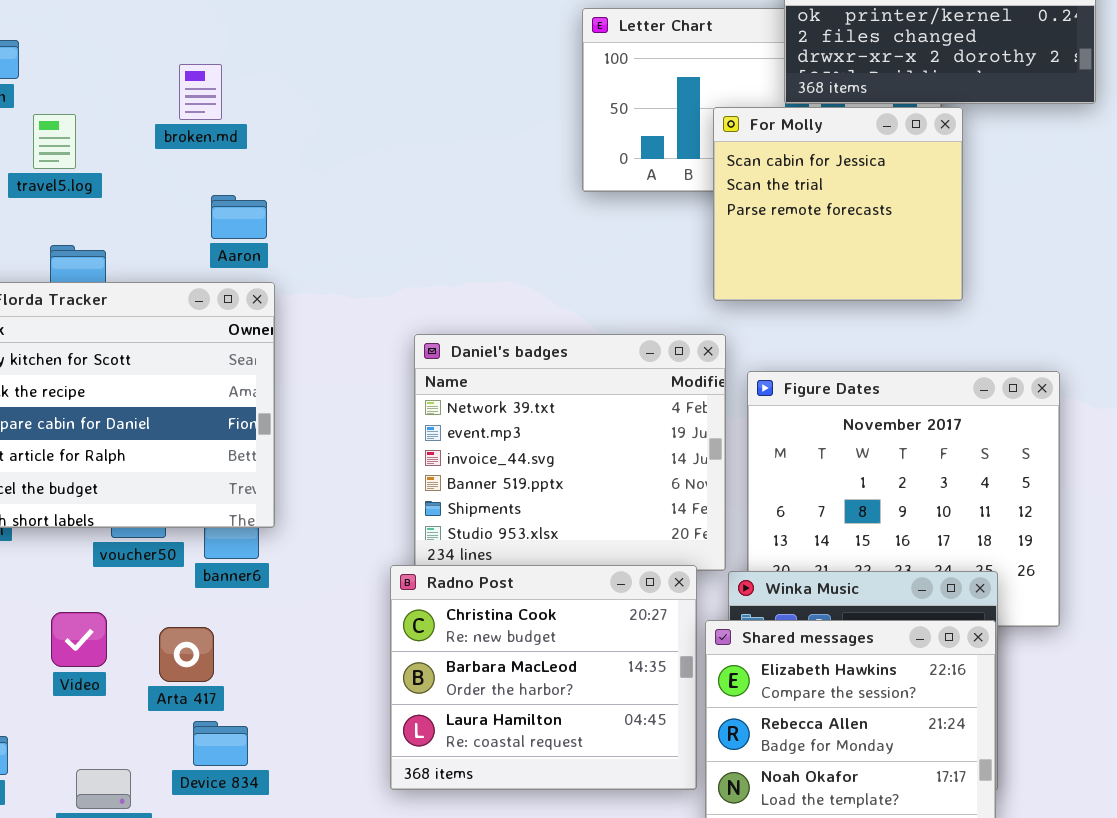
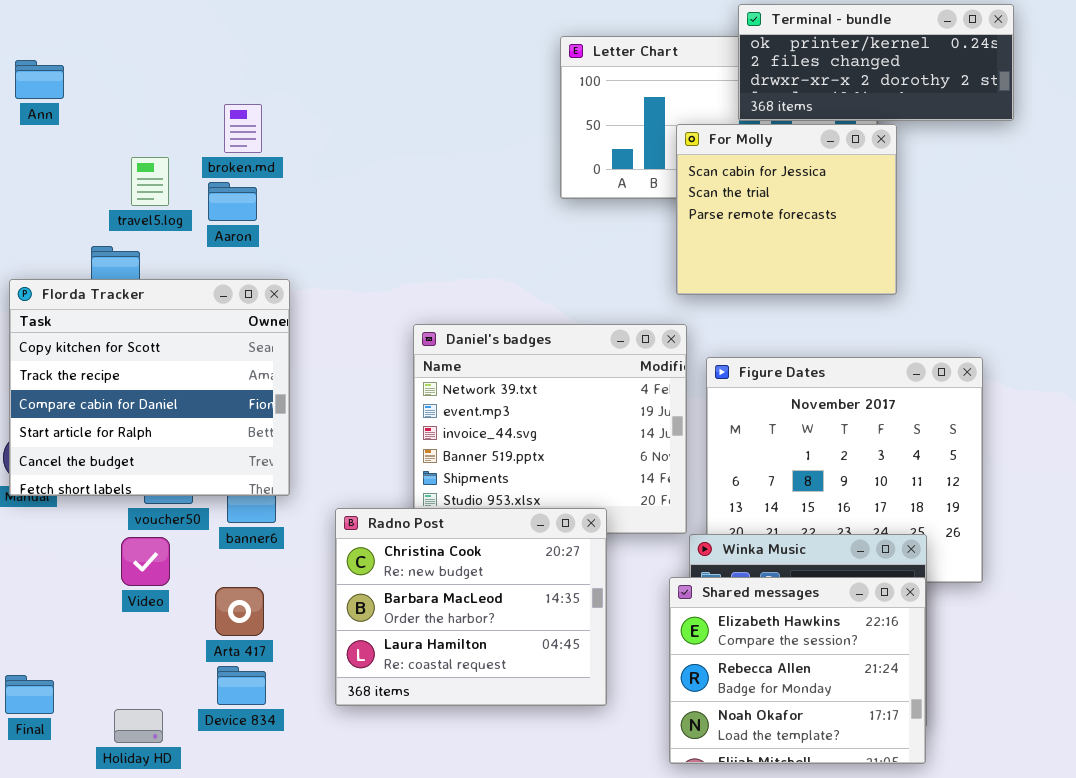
broken.md: [179,64,222,120] -> [224,104,262,153], moved
travel5.log: [33,114,76,169] -> [131,157,169,206], moved
Aaron: [211,195,267,239] -> [208,182,257,221], moved
Radno Post: [390,565,697,790] -> [335,508,607,706], moved
Video: [51,612,107,667] -> [121,537,170,586], moved
Arta 417: [159,627,214,682] -> [215,587,264,636], moved

